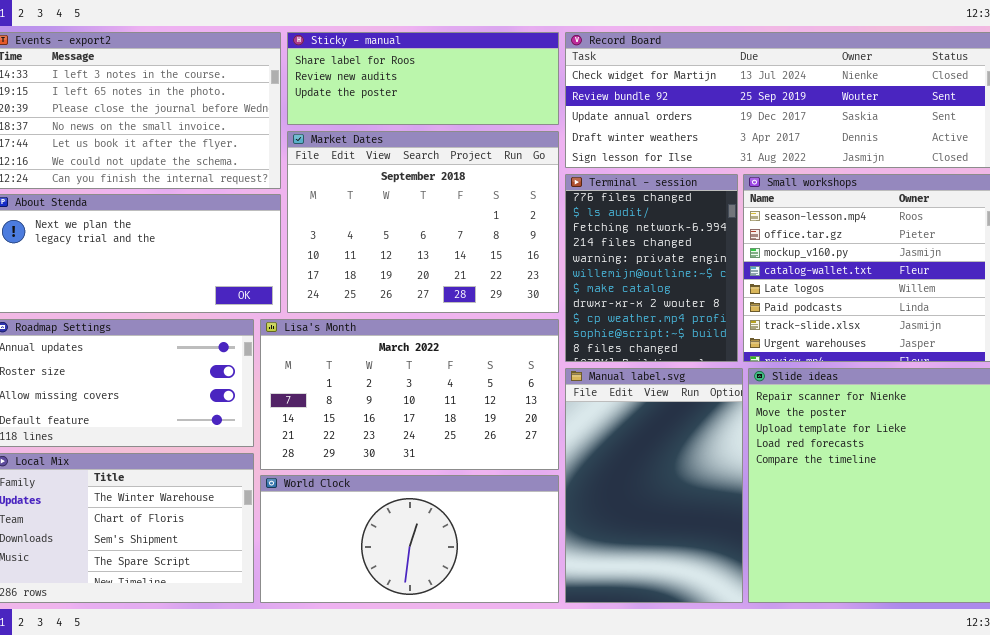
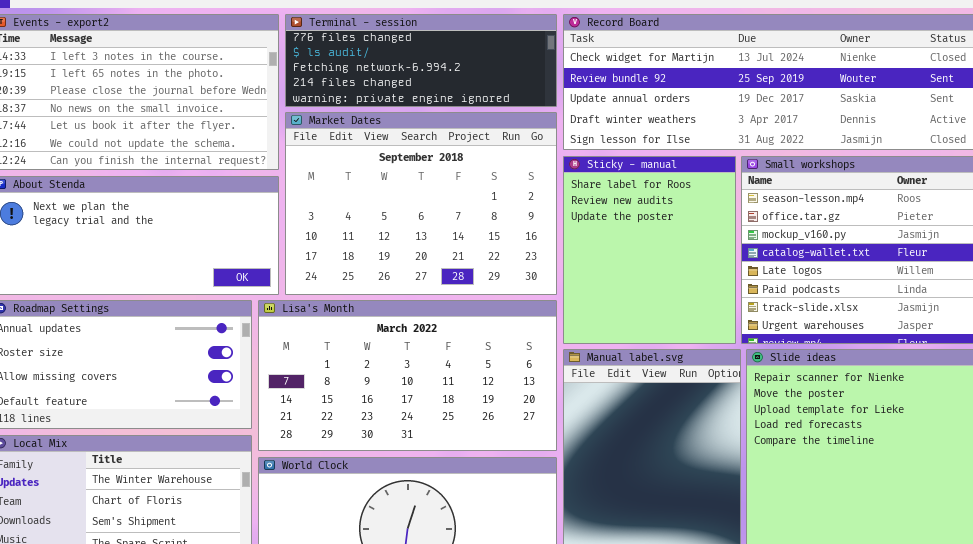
Sticky - manual: [287,32,559,125] -> [563,156,736,344], moved, resized
Terminal - session: [565,174,738,362] -> [285,14,557,107], moved, resized

